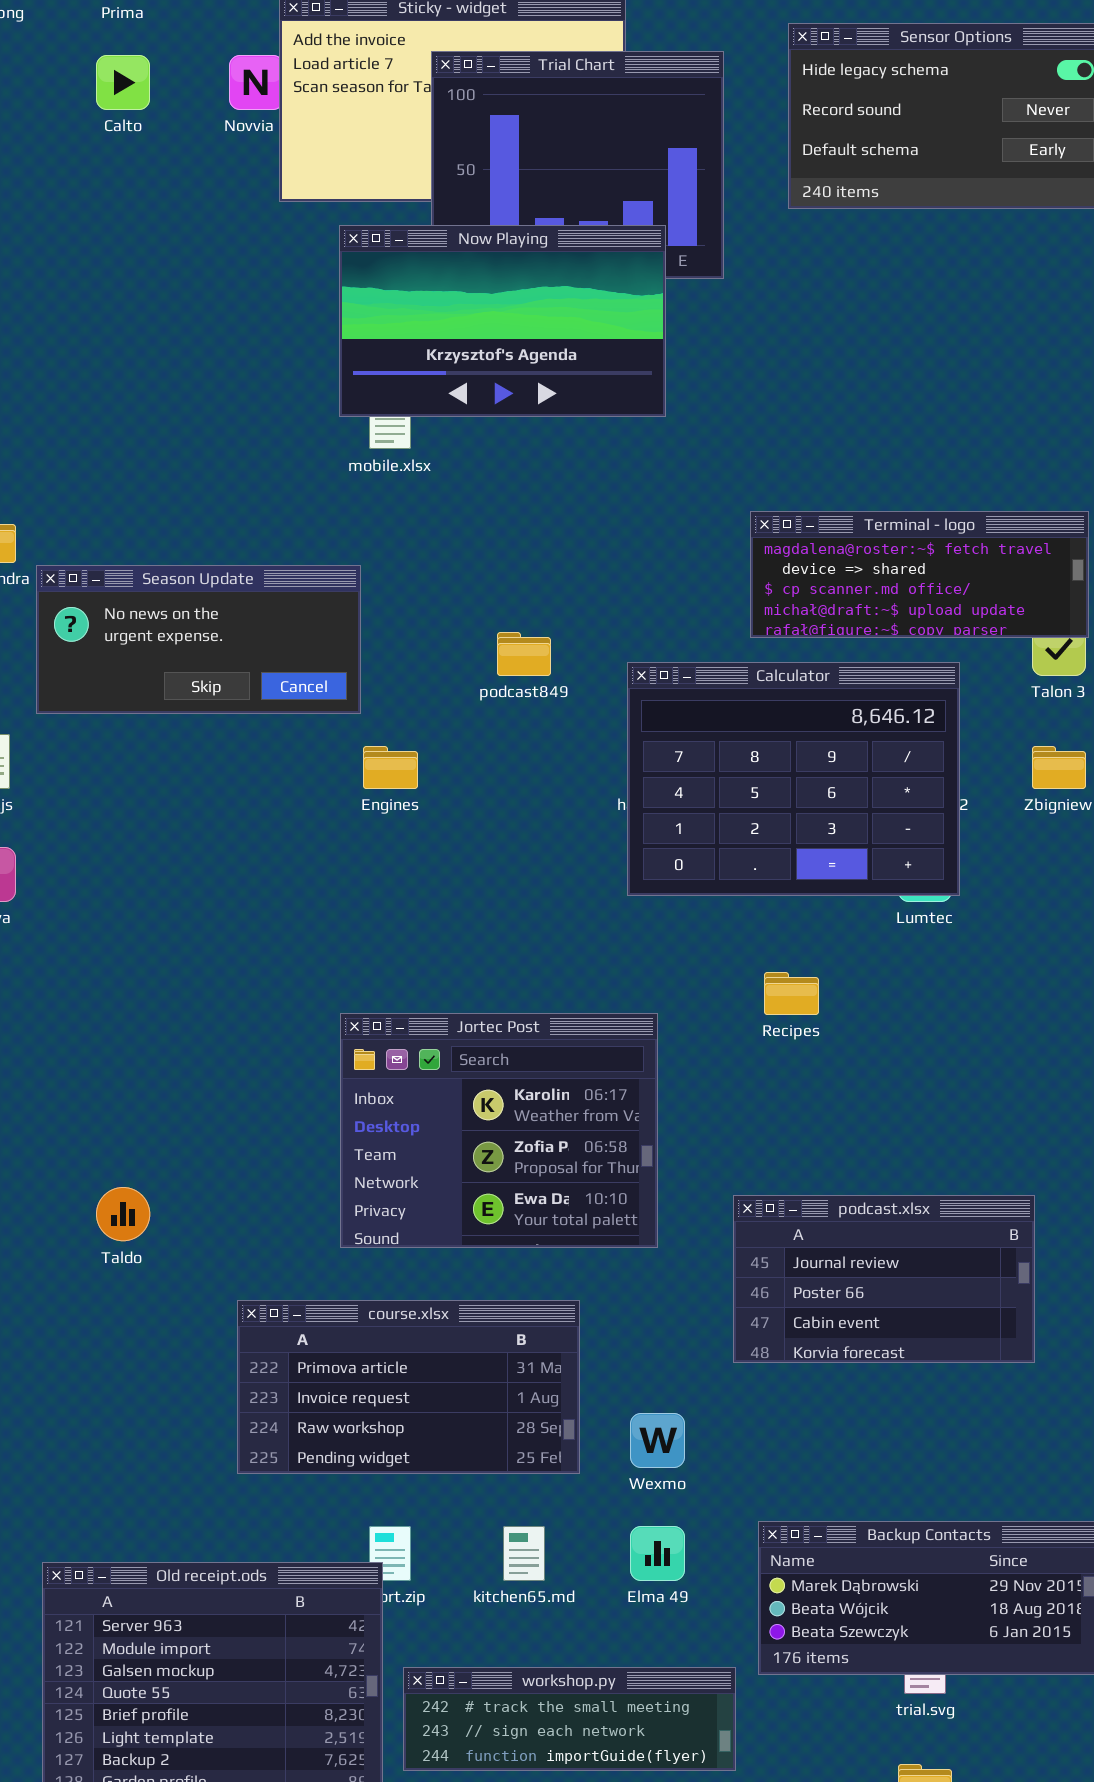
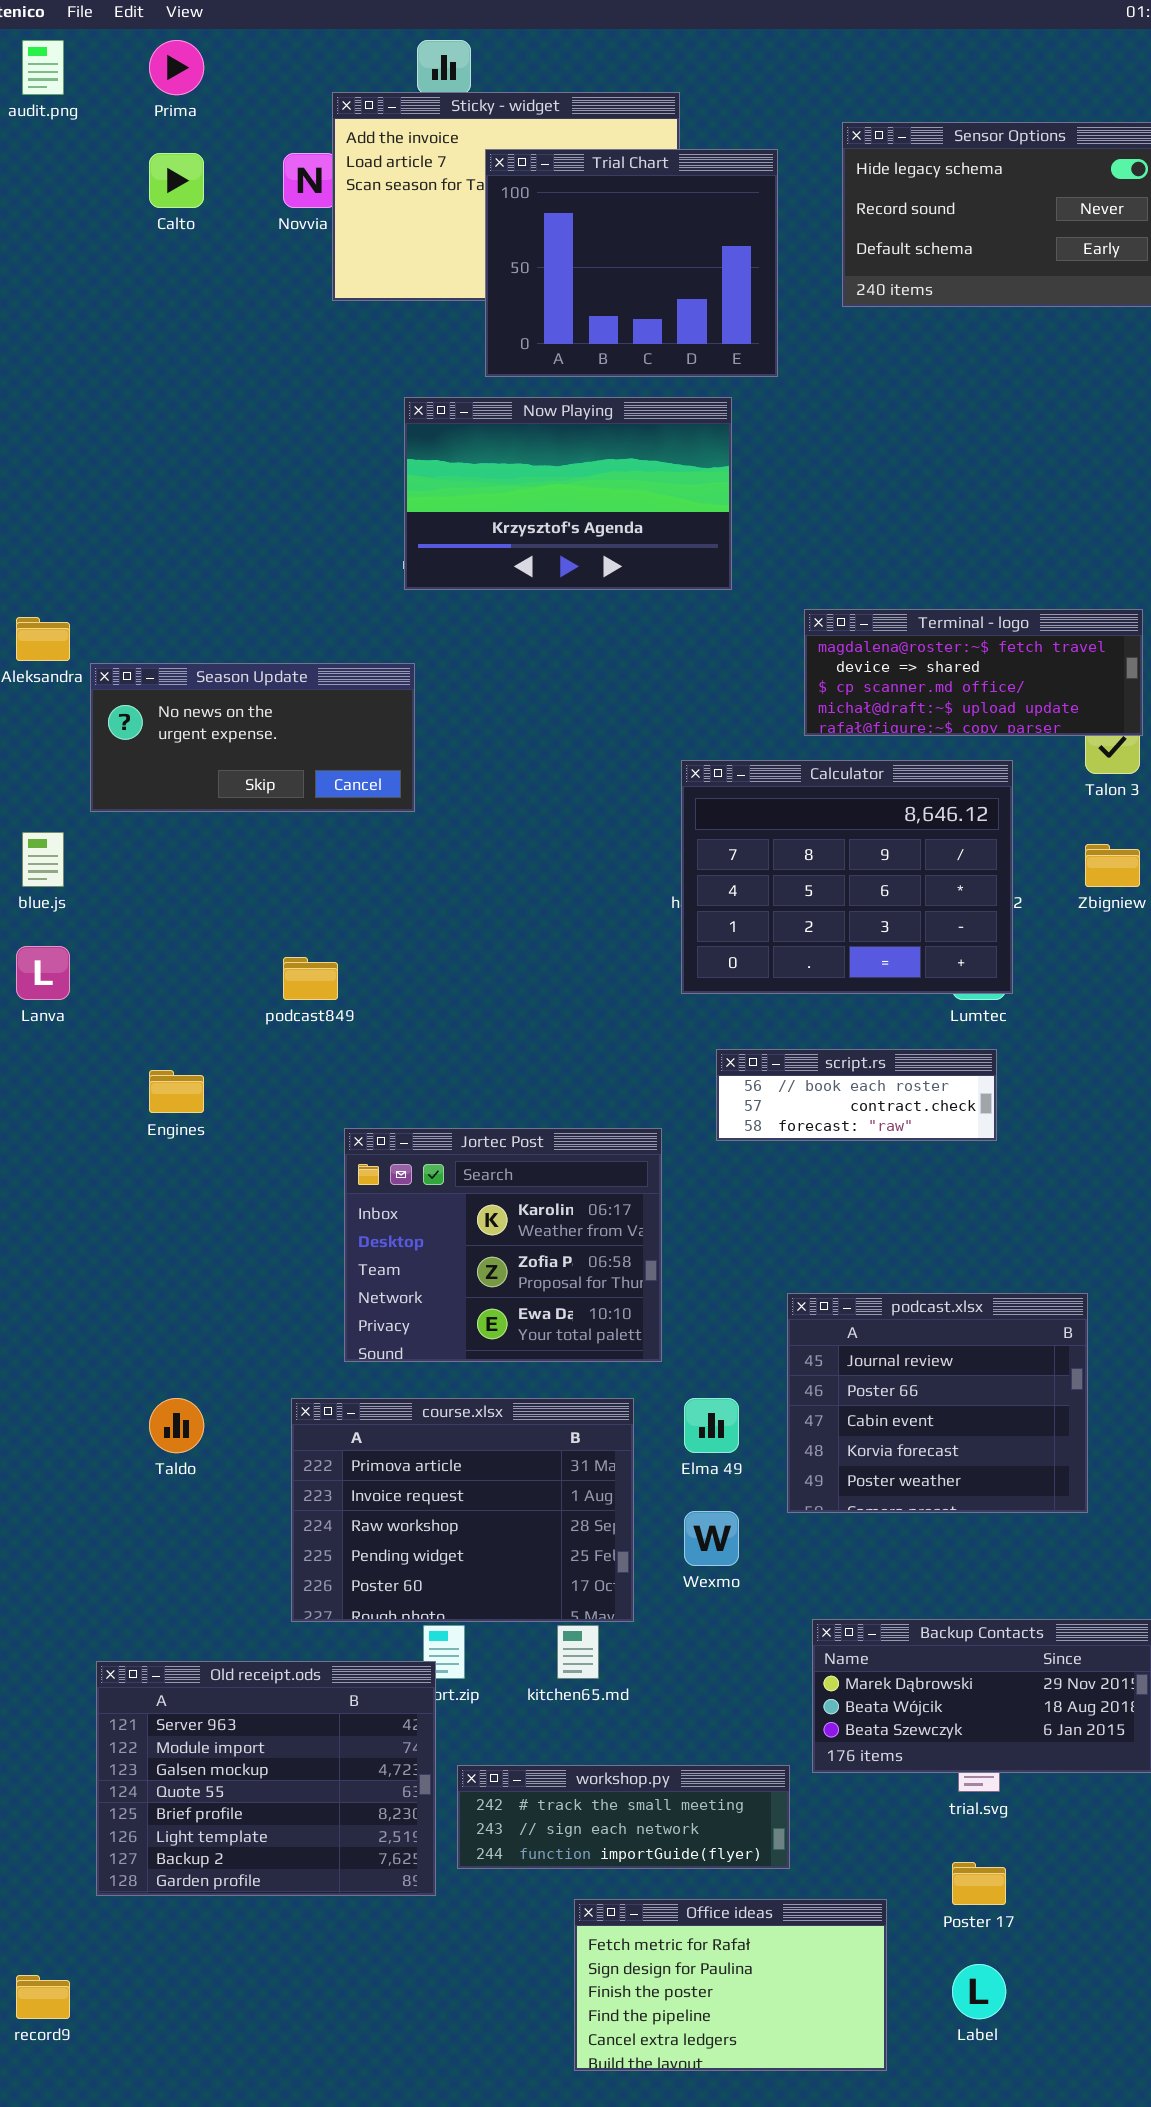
Now Playing: [339,225,666,417] -> [404,397,732,590], moved
podcast849: [497,632,551,676] -> [283,957,338,1000], moved
Engines: [363,746,418,789] -> [149,1070,204,1113], moved
script.rs: none -> [716,1049,997,1141], opened
Jortec Post: [340,1013,658,1248] -> [344,1128,662,1362], moved
Taldo: [96,1187,150,1241] -> [149,1398,204,1453], moved
podcast.xlsx: [733,1195,1035,1363] -> [787,1293,1088,1513], resized
course.xlsx: [237,1300,580,1474] -> [291,1398,634,1622], resized
Elma 49: [630,1526,685,1581] -> [684,1398,739,1453], moved

